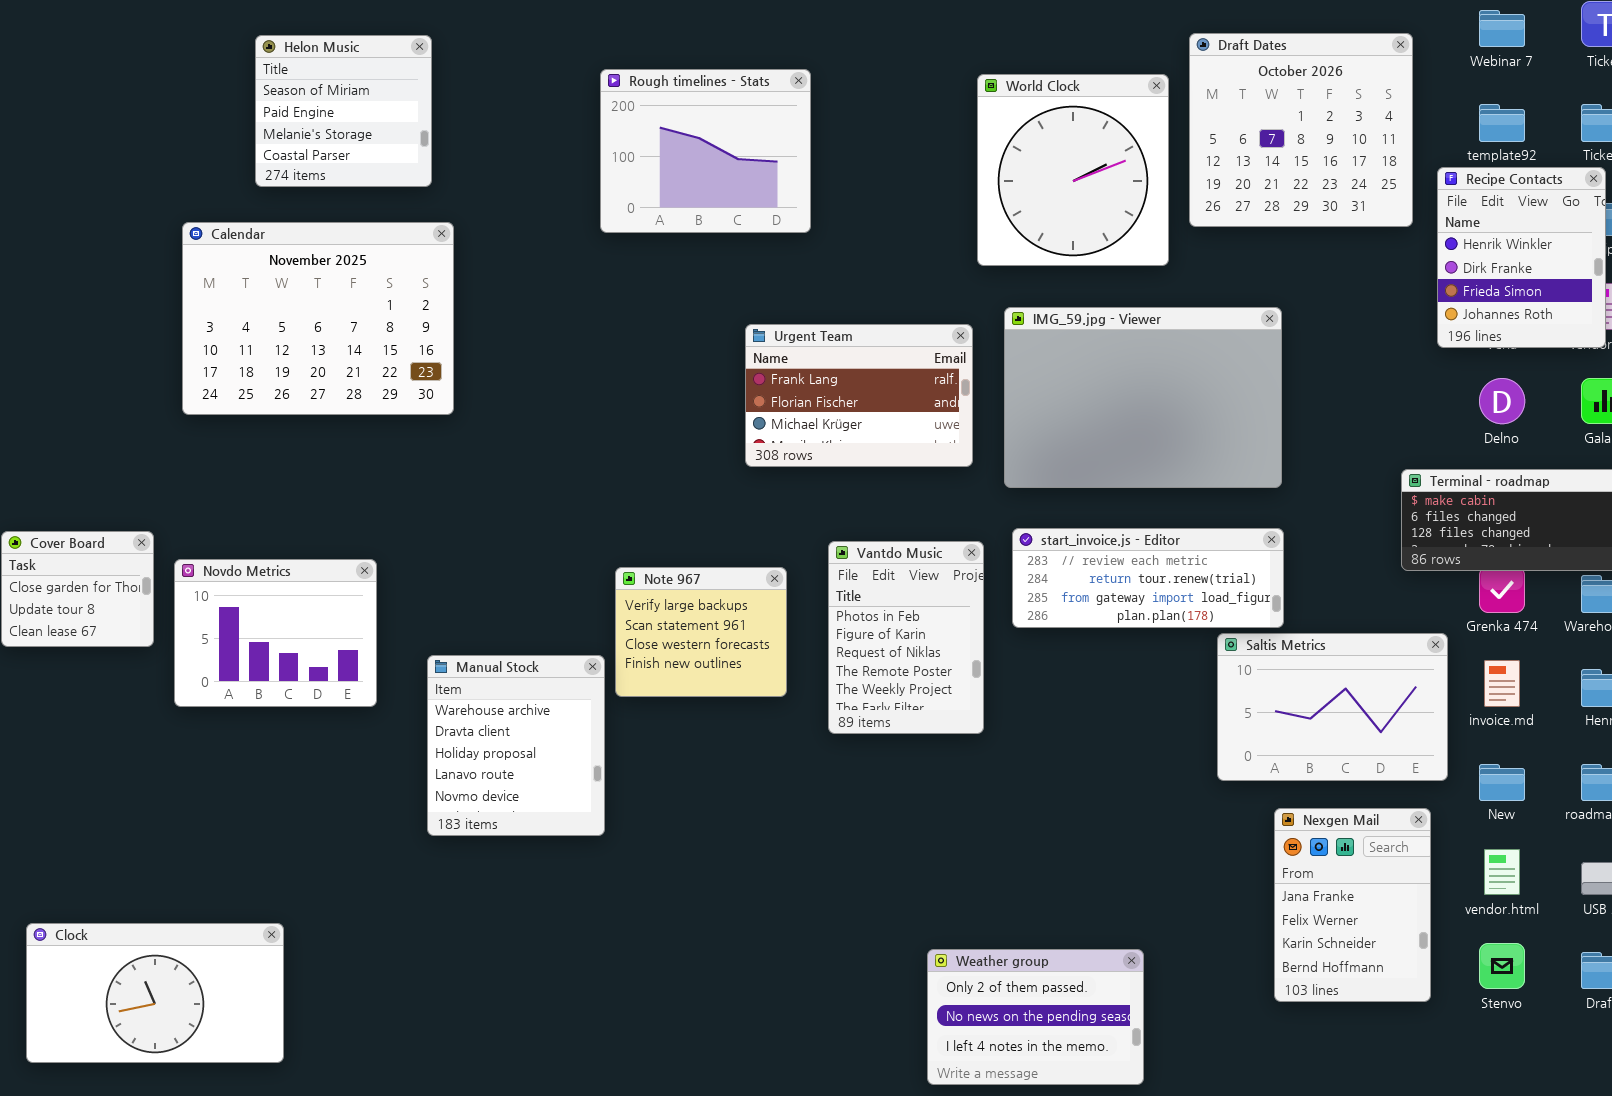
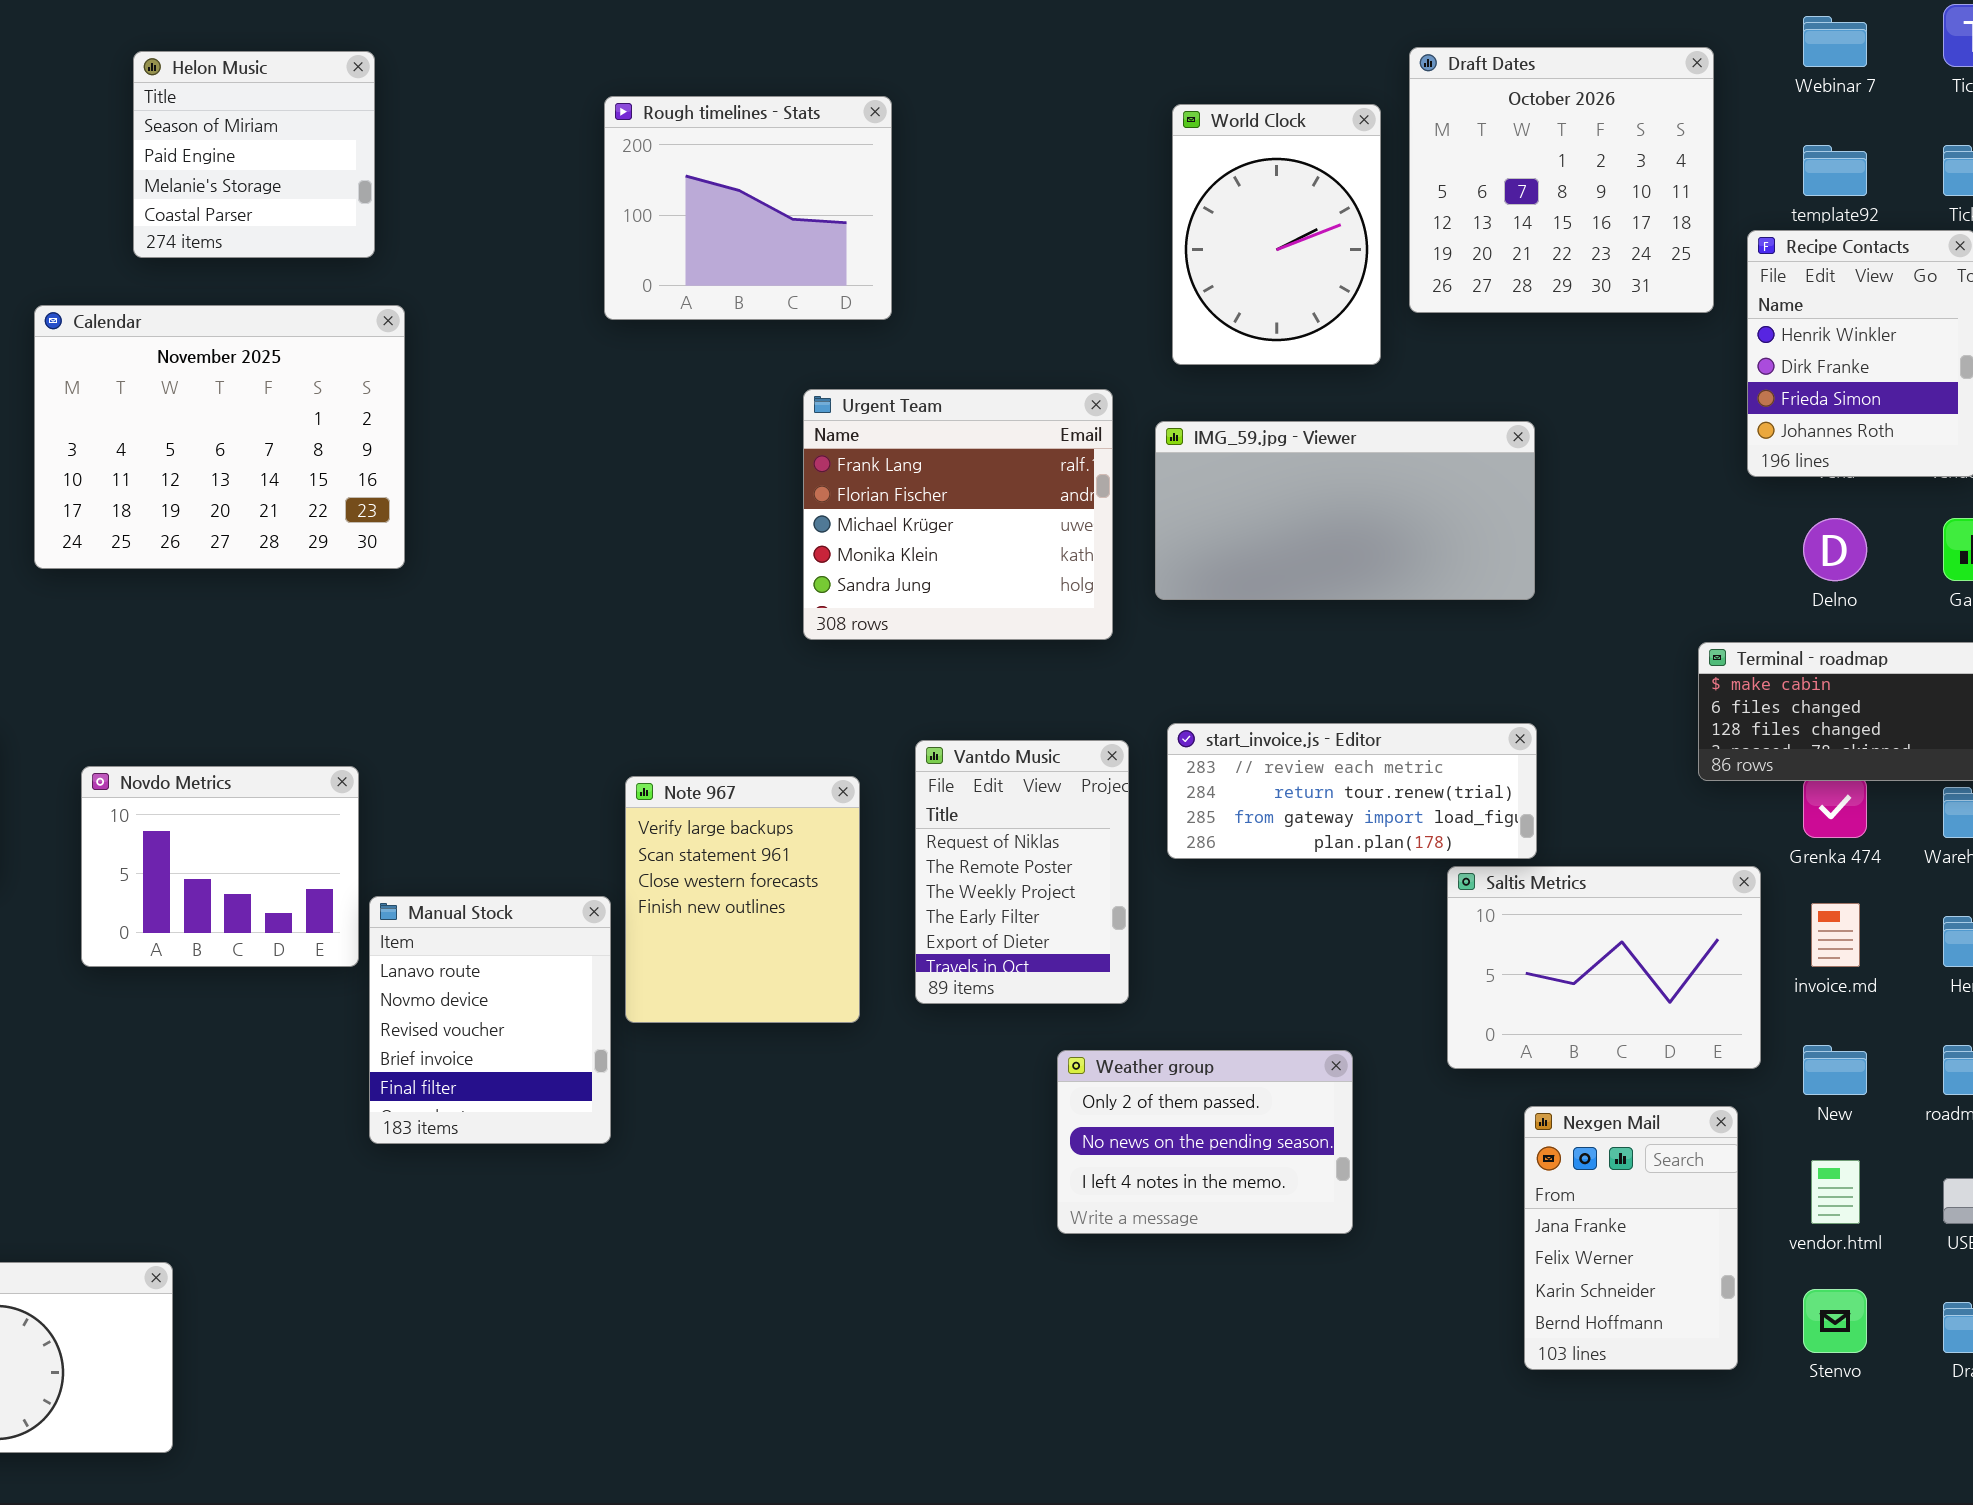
World Clock: [977,74,1169,266] -> [1172,104,1381,365], resized
IMG_59.jpg - Viewer: [1004,307,1282,488] -> [1155,421,1535,600], resized
Urgent Team: [745,324,973,467] -> [803,389,1113,640], resized
Vantdo Music: [828,541,984,734] -> [915,740,1129,1004], scrolled down 2 rows
Novdo Metrics: [174,559,377,707] -> [81,766,359,967], moved
Note 967: [615,567,787,697] -> [625,776,860,1023], resized
Manual Stock: [427,655,605,836] -> [369,896,611,1144], scrolled down 3 rows
Weather group: [927,949,1144,1085] -> [1057,1050,1353,1234], moved

